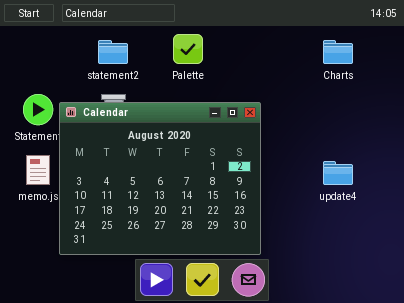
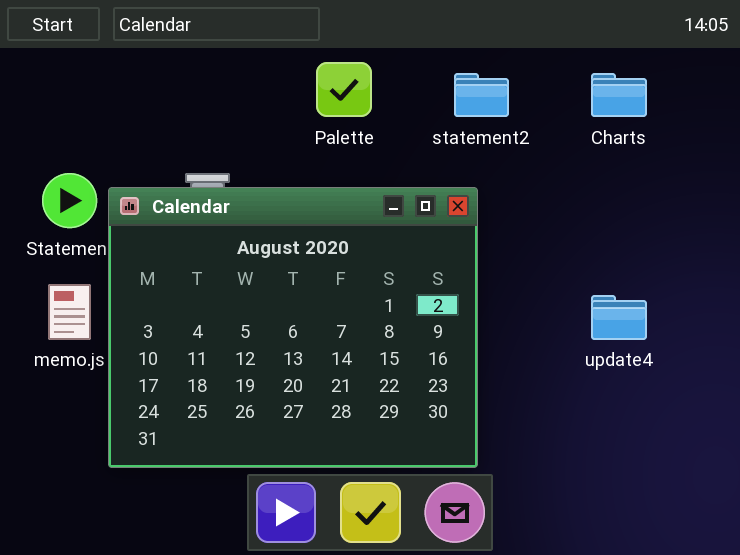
statement2: [98,40,128,64] -> [454,73,509,117], moved

